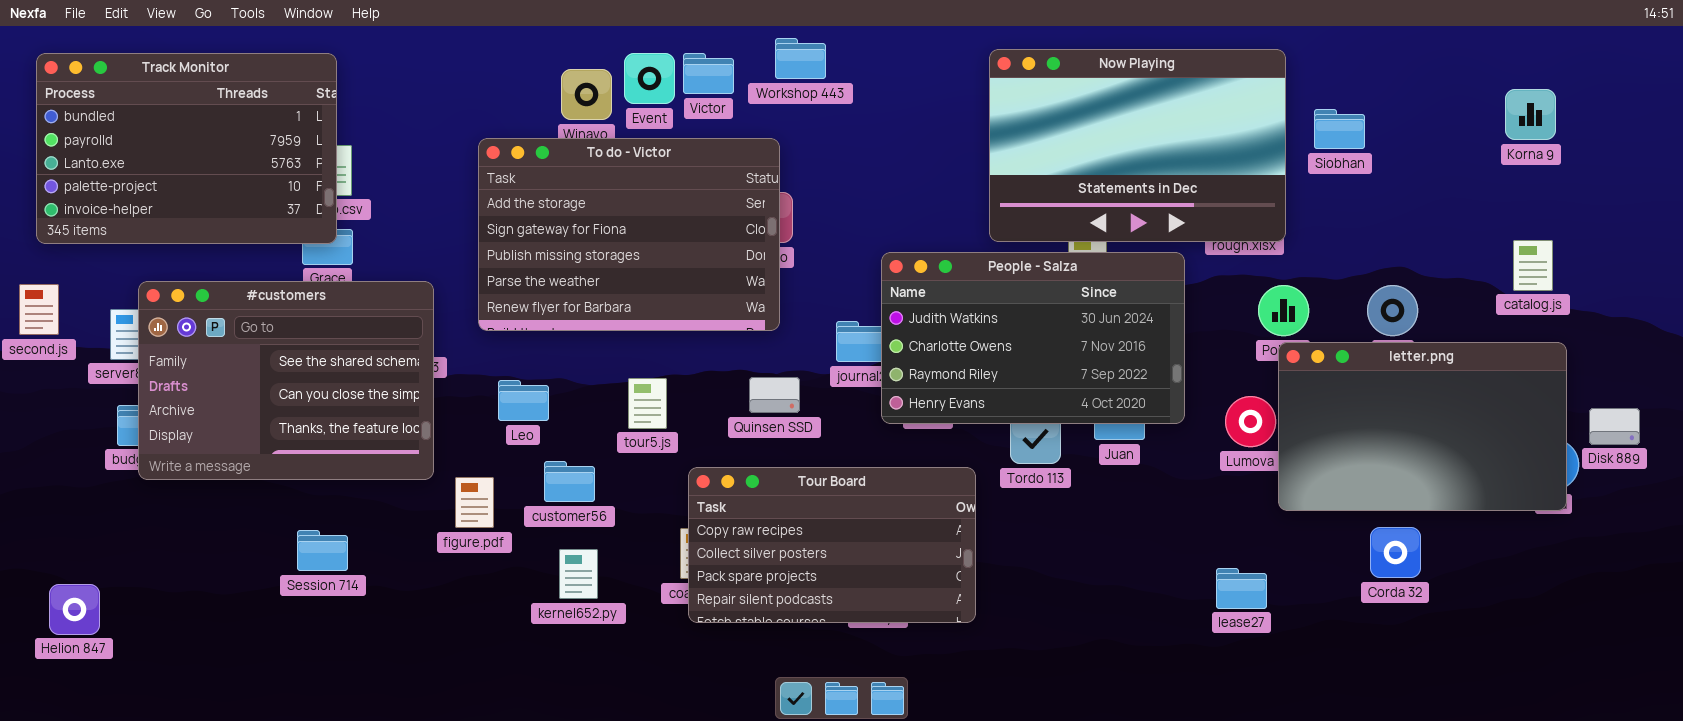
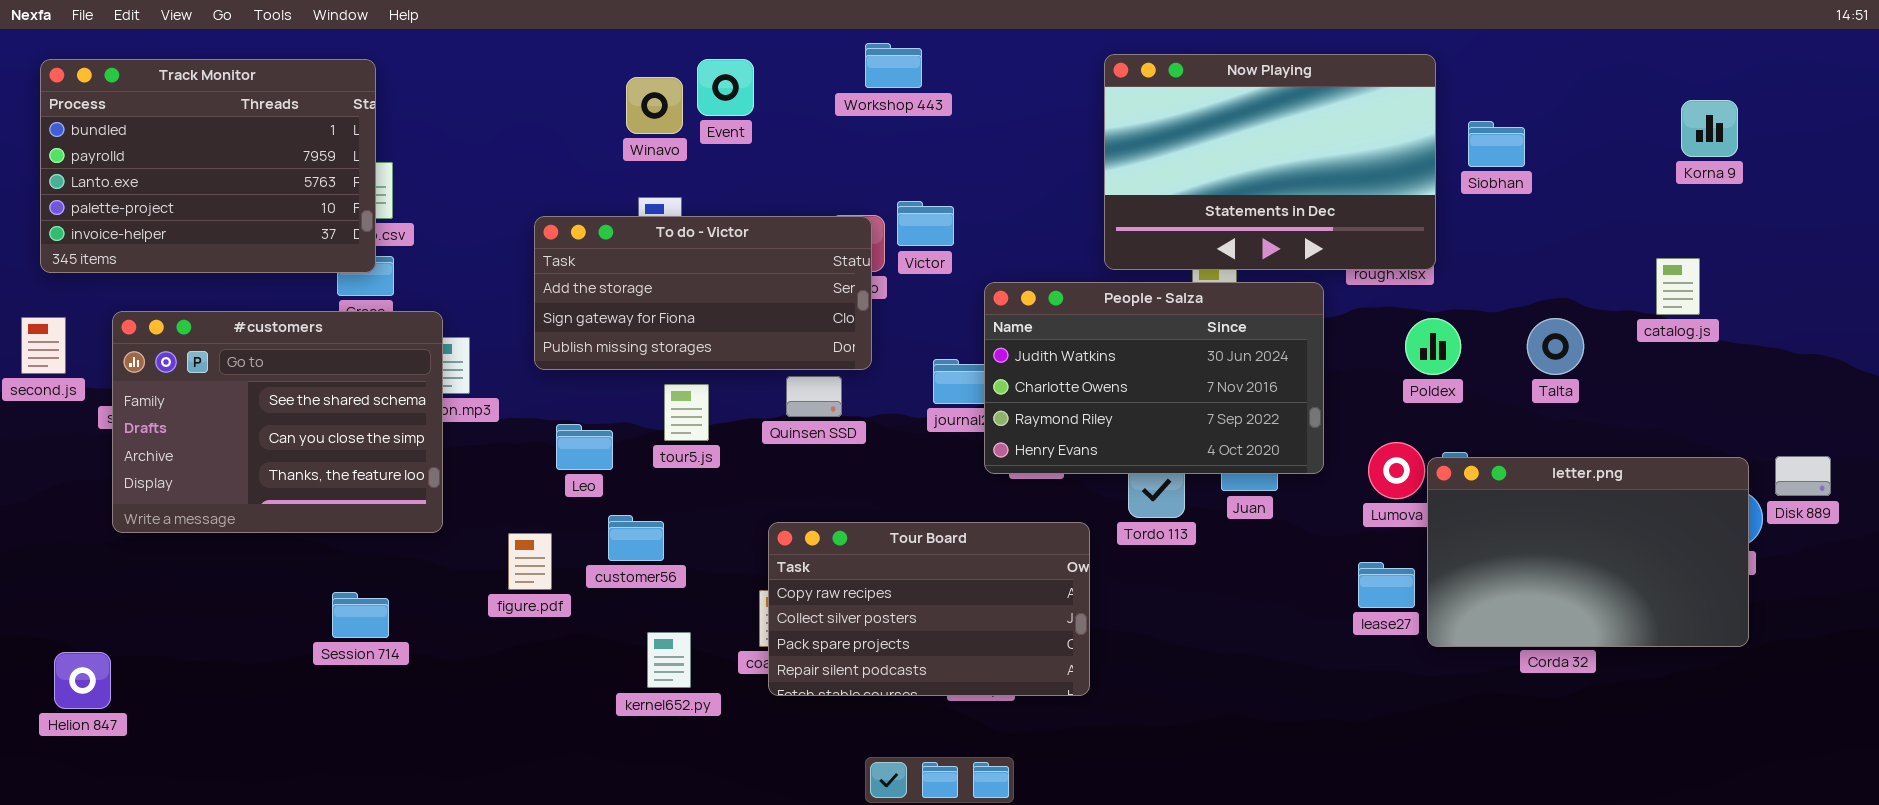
Victor: [683,53,734,94] -> [897,201,954,246], moved
To do - Victor: [478,138,780,331] -> [534,216,872,370], resized
catalog.js: [1513,240,1553,291] -> [1656,258,1700,315], moved
#customers: [138,281,434,480] -> [112,311,443,533], moved
letter.png: [1278,342,1567,511] -> [1427,457,1749,647], moved
Quinsen SSD: [749,377,800,413] -> [786,376,842,417], moved
tour5.js: [628,378,667,429] -> [664,384,709,441], moved
kernel652.py: [559,549,598,599] -> [647,632,691,688], moved
lease27: [1216,568,1267,609] -> [1358,562,1415,608], moved

